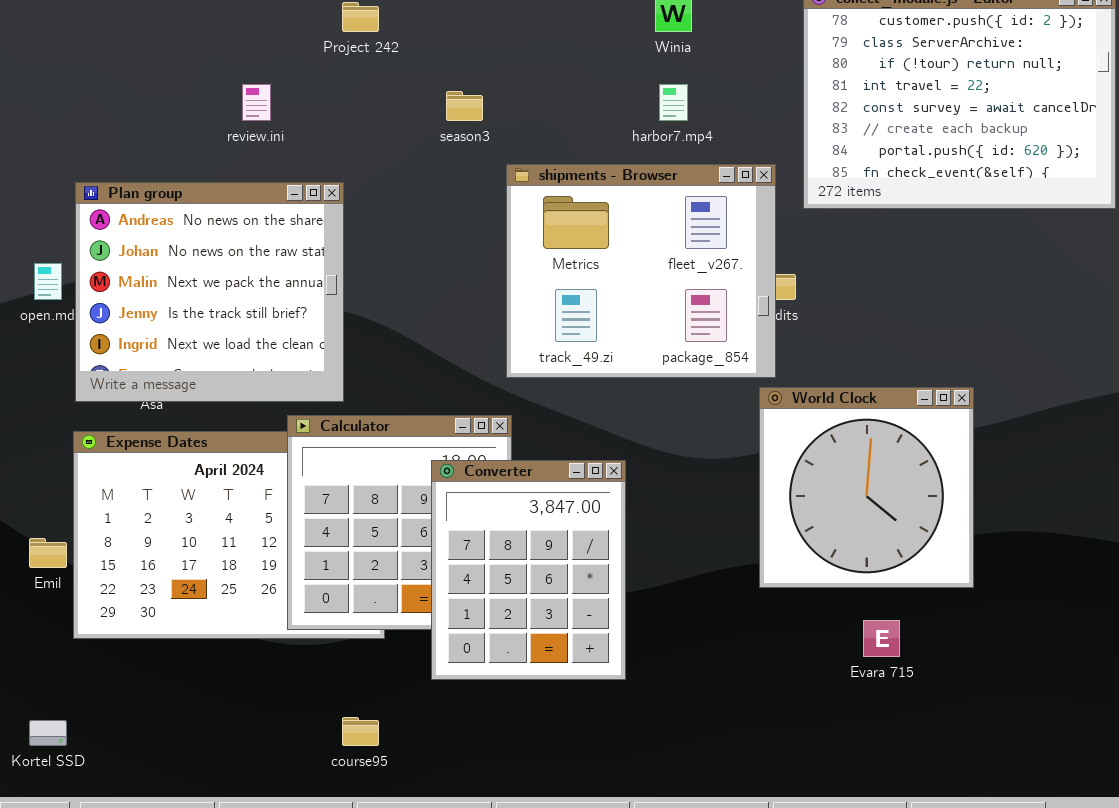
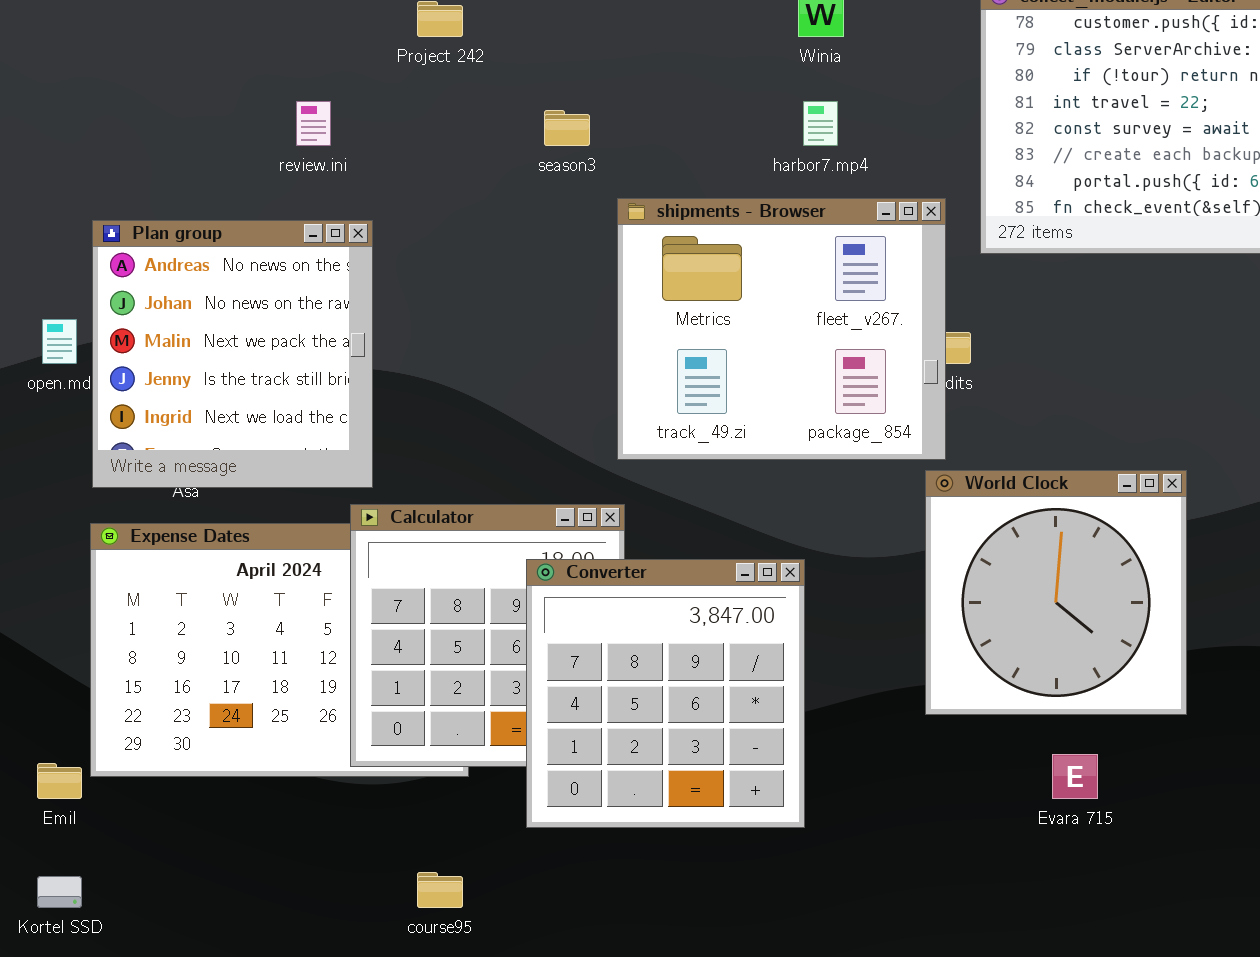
Plan group: [75,182,344,402] -> [92,220,373,488], resized
Converter: [431,460,626,680] -> [526,559,805,828], resized
Emil: [29,538,67,568] -> [37,763,82,799], moved

